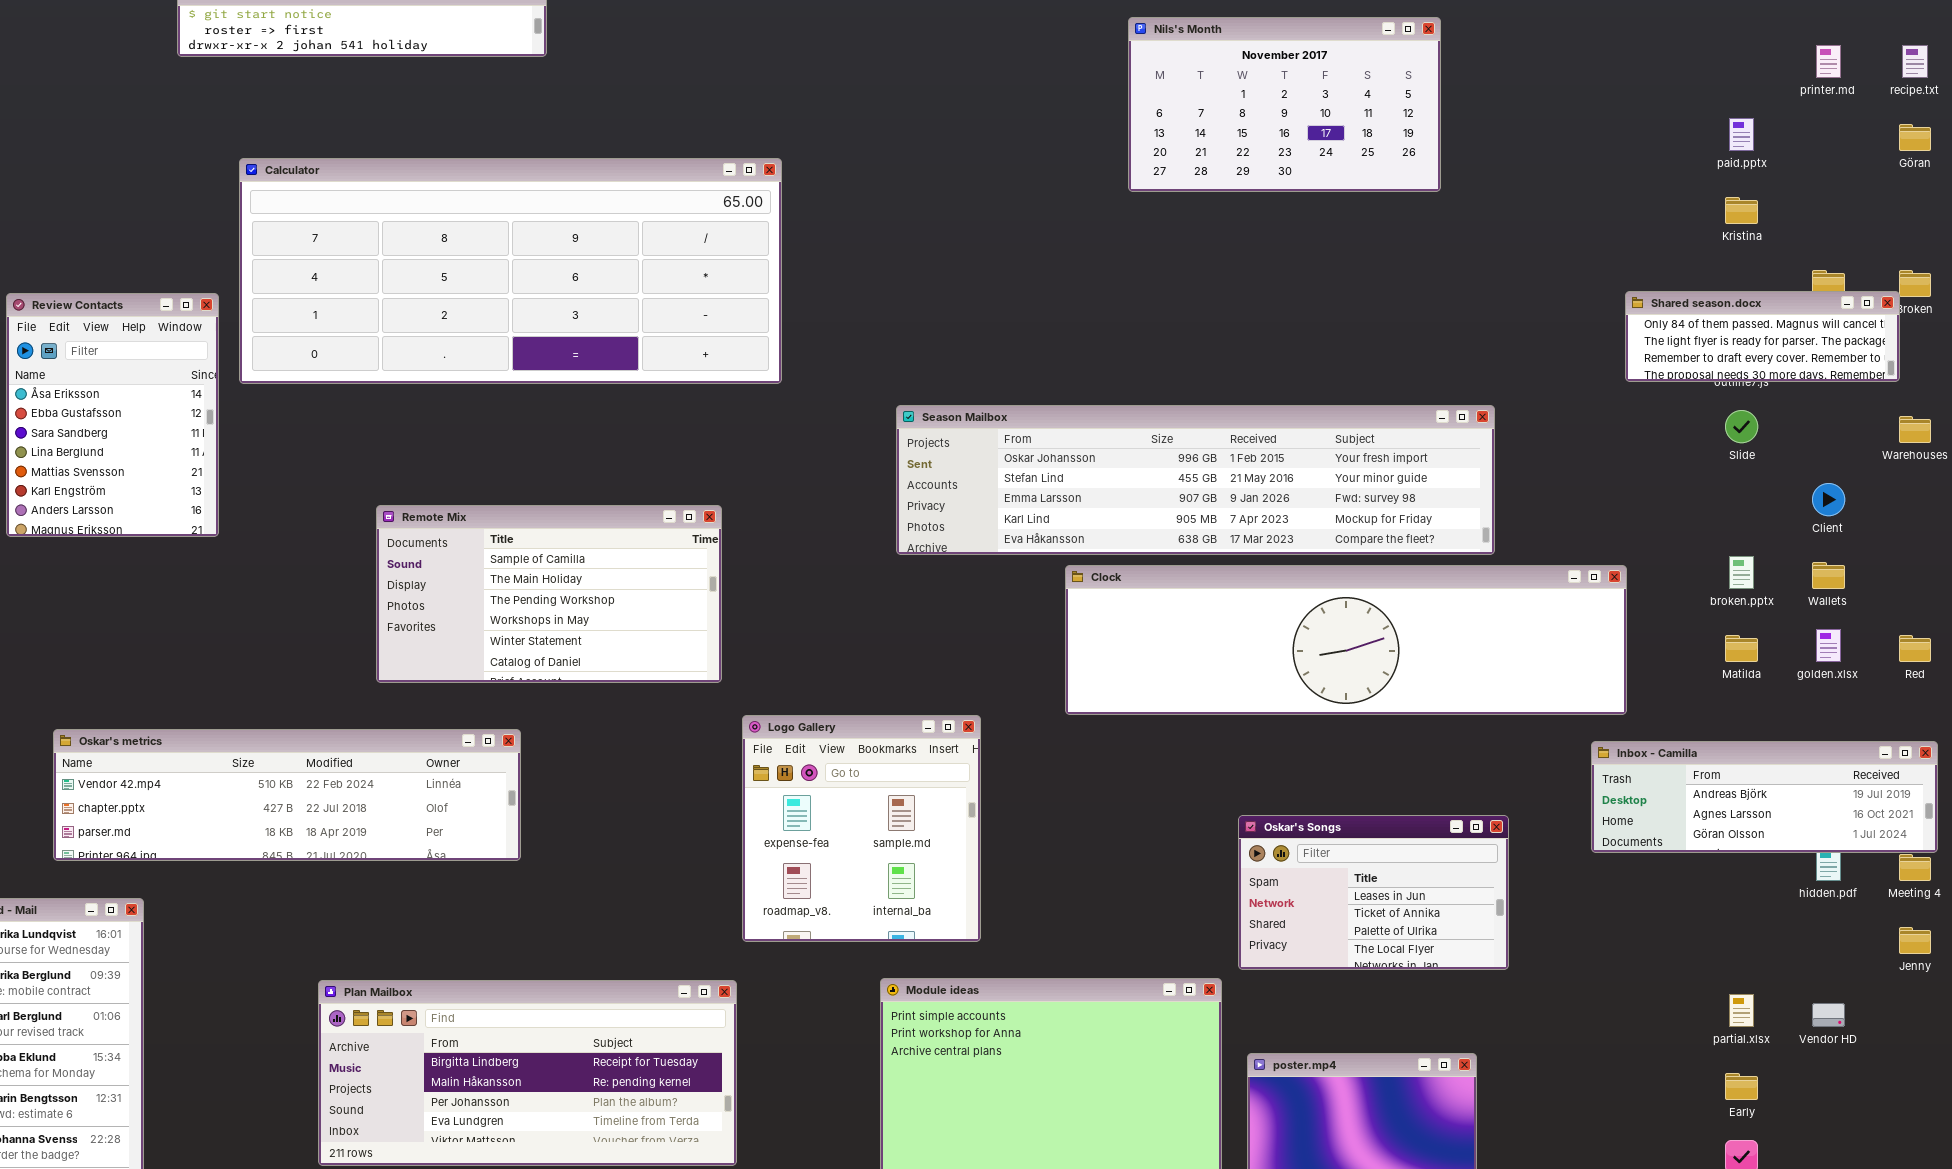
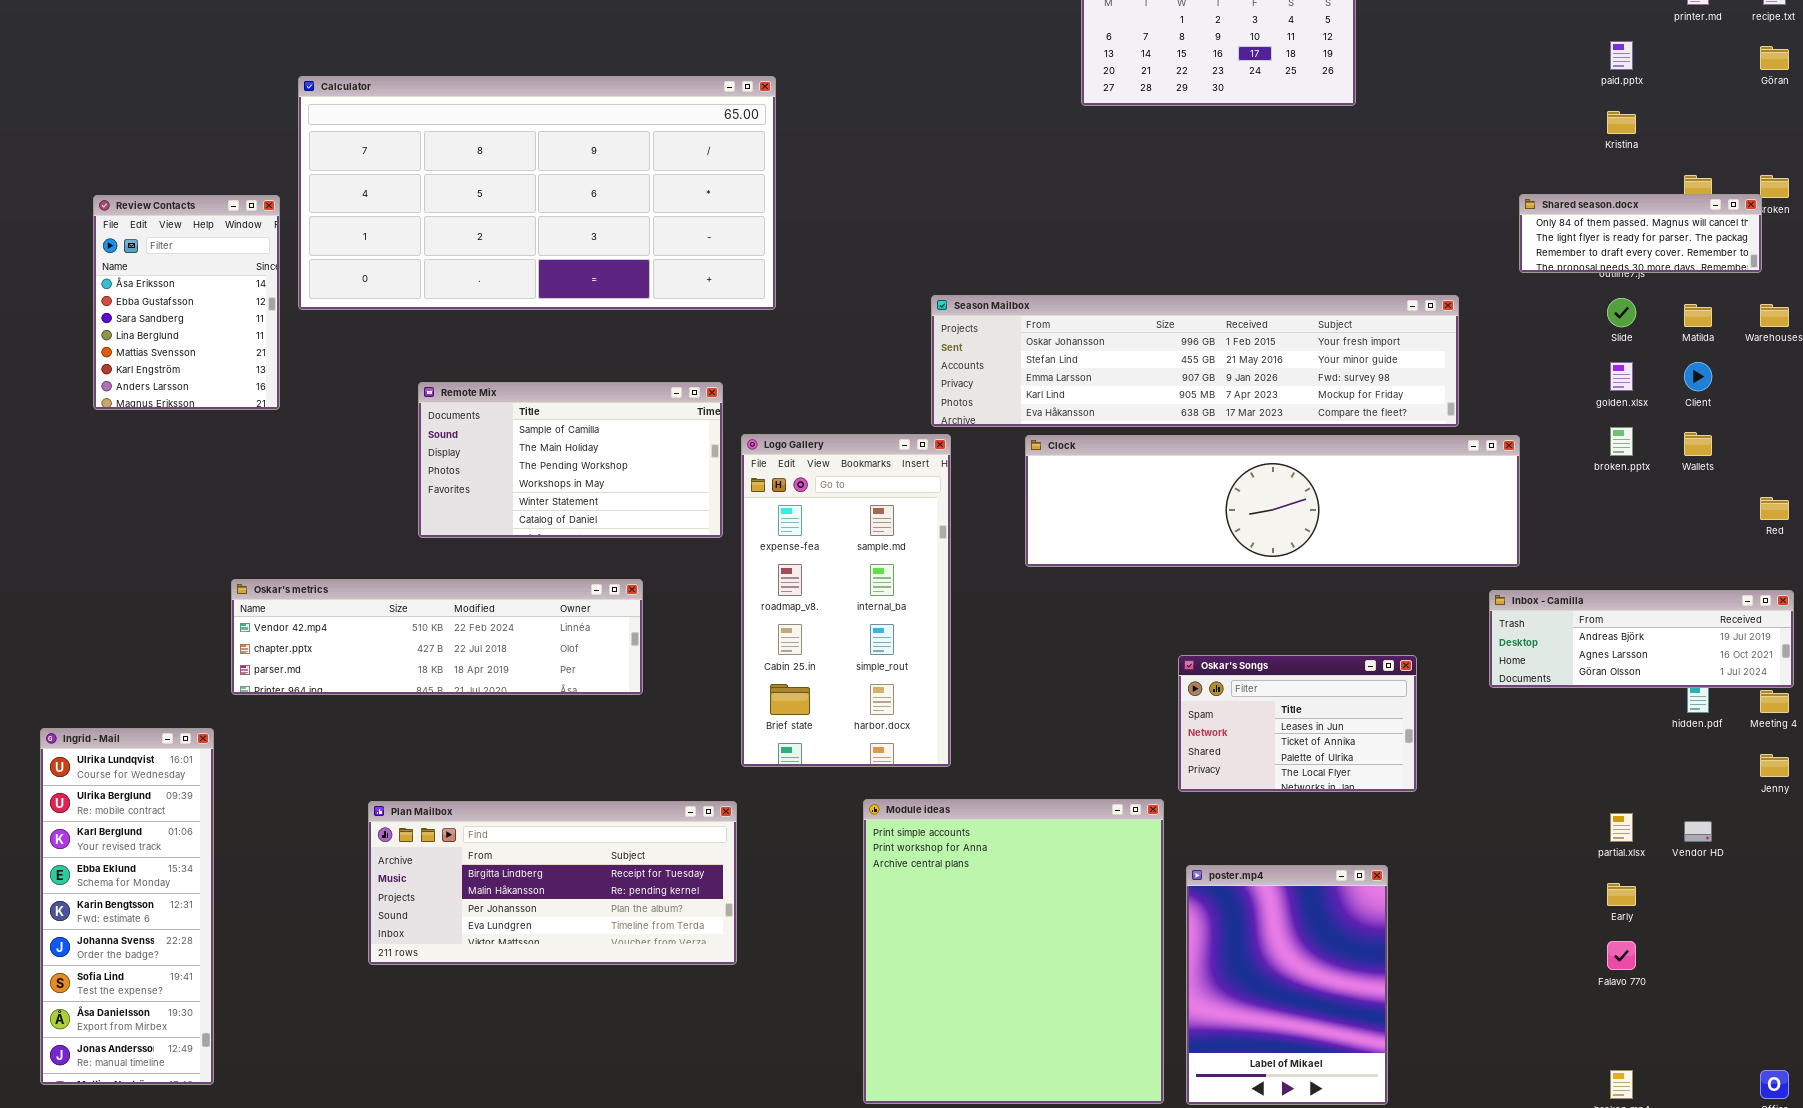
Calculator: [239,158,782,384] -> [298,76,776,310], resized
Season Mailbox: [896,405,1495,555] -> [931,295,1459,427], moved
golden.xlsx: [1816,629,1841,662] -> [1610,362,1633,391], moved
Matilda: [1725,635,1758,662] -> [1684,304,1712,327], moved
Logo Gallery: [742,715,981,942] -> [741,434,951,767], resized
Oskar's metrics: [53,729,521,861] -> [231,579,643,695], moved

